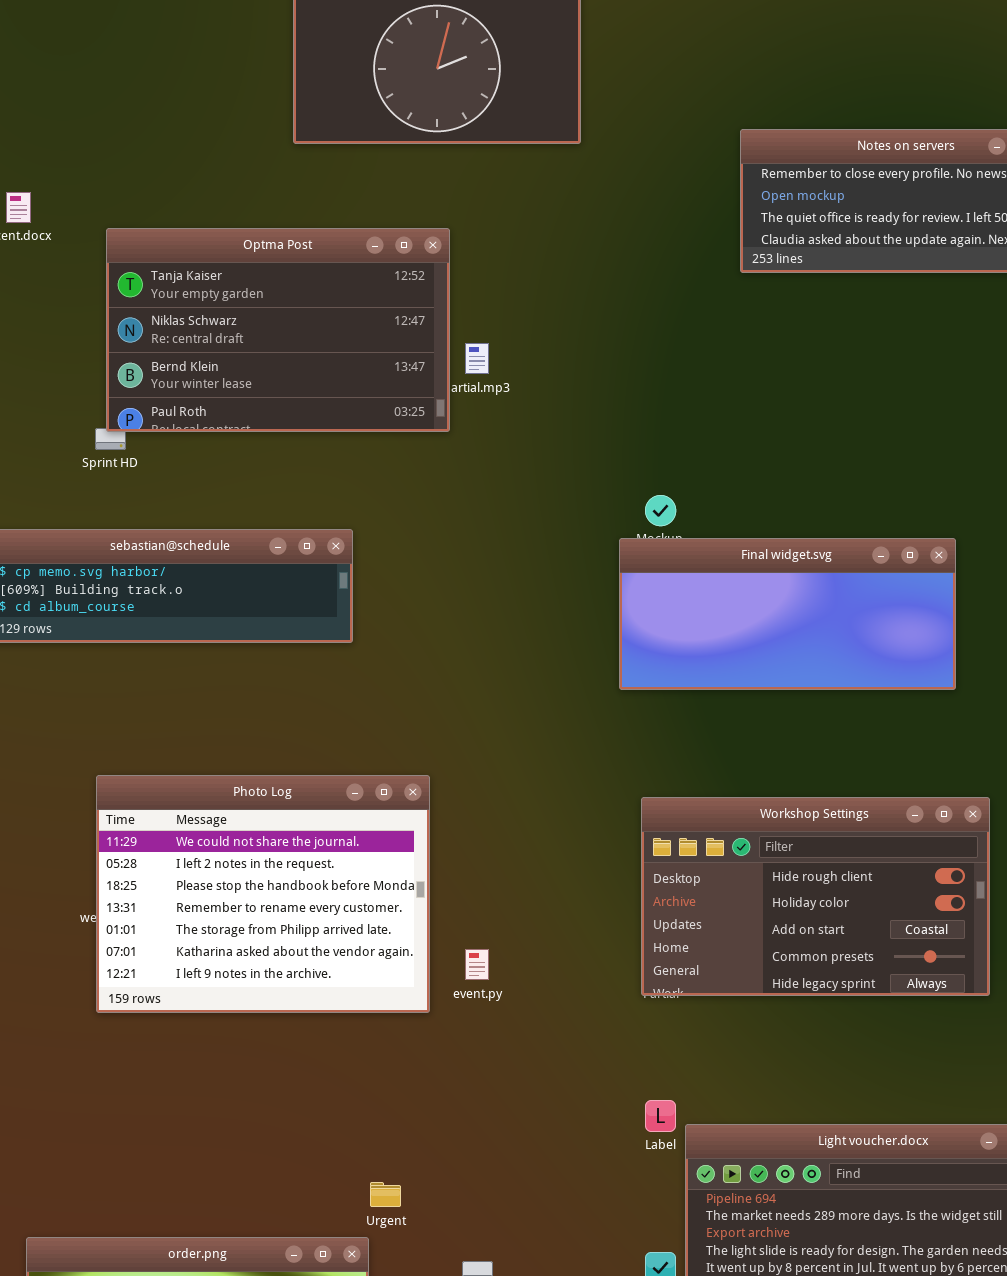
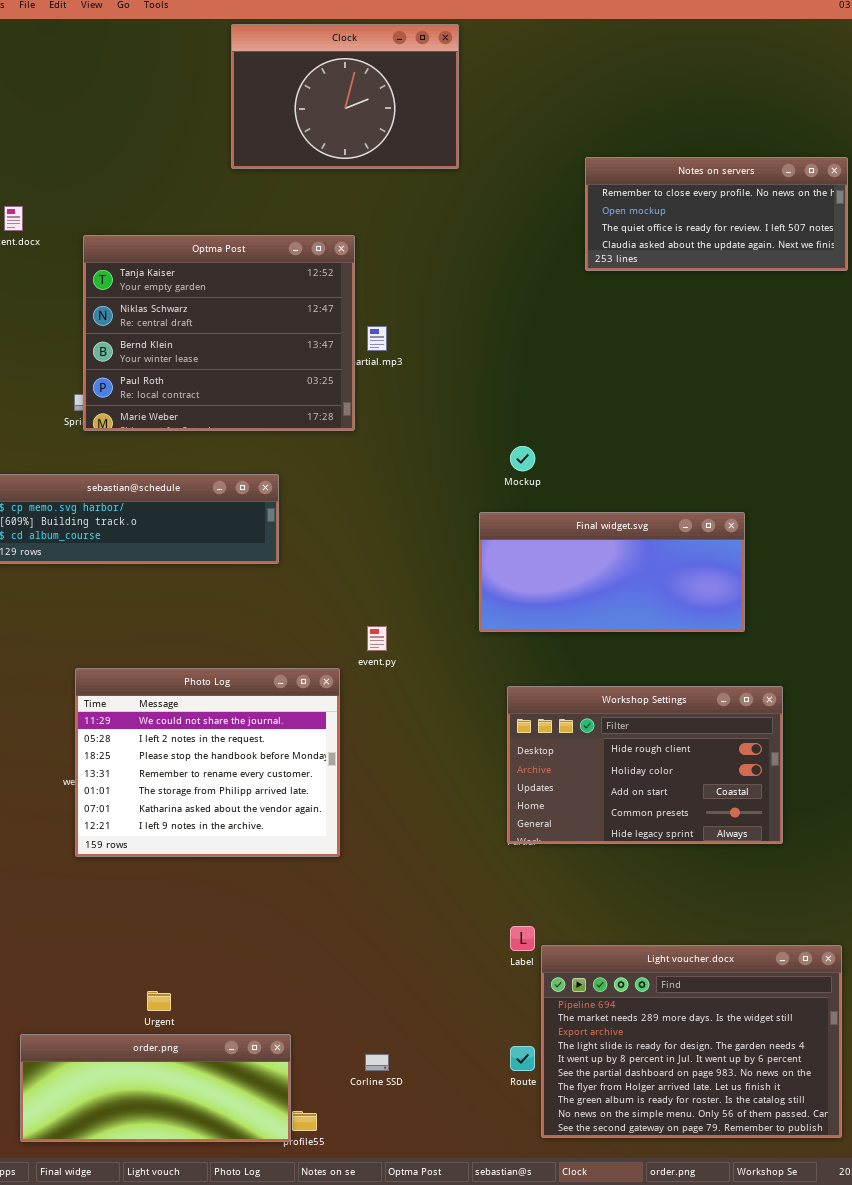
Optma Post: [106,228,450,432] -> [83,235,355,431], resized
Final widget.svg: [619,538,956,690] -> [479,512,745,632], moved
event.py: [465,949,489,980] -> [367,626,387,651], moved
Urgent: [370,1182,401,1207] -> [147,991,171,1011], moved

